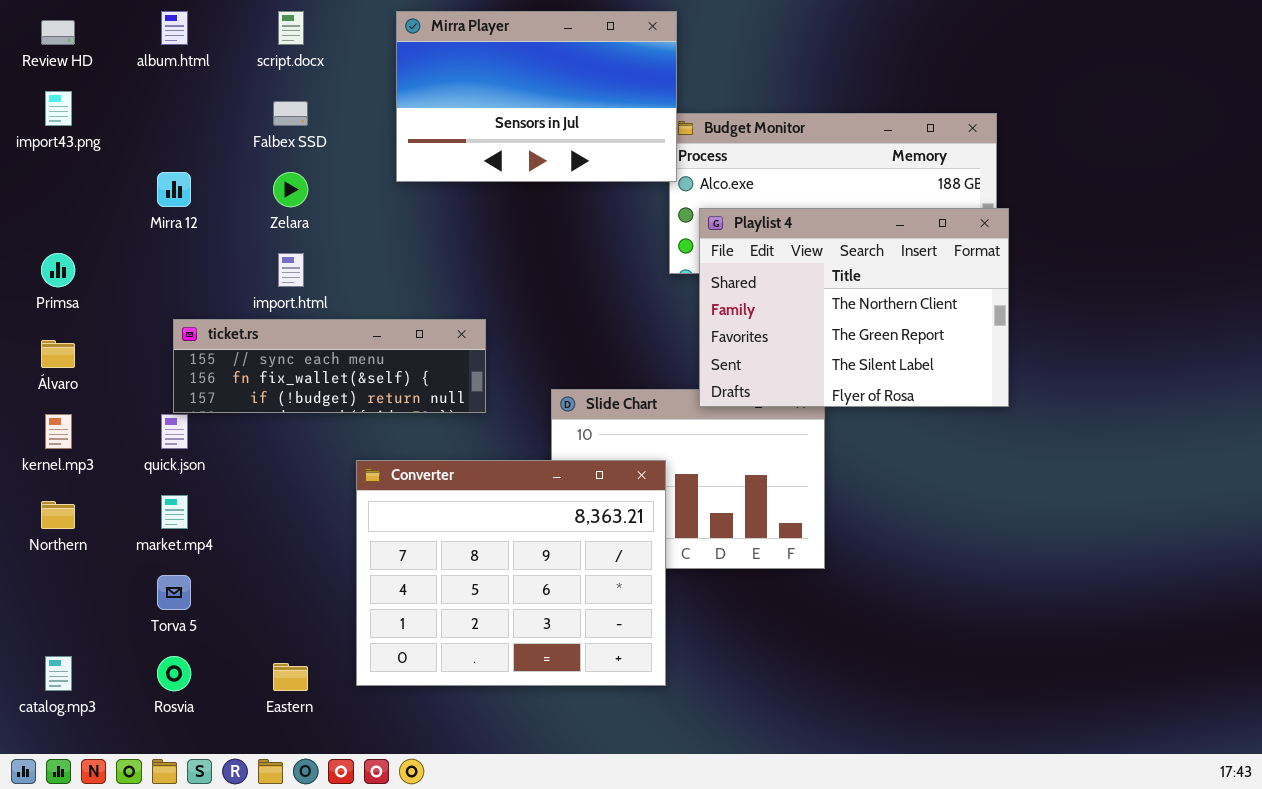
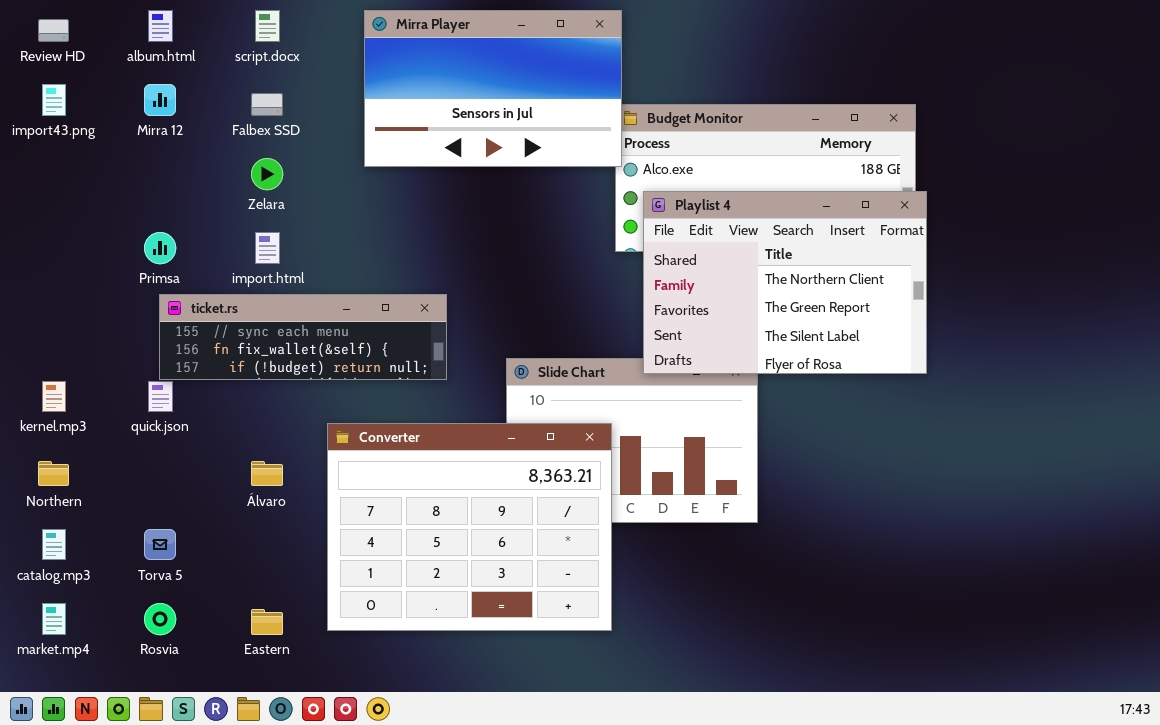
Mirra 12: [157,172,191,207] -> [144,84,176,116], moved
Primsa: [41,253,75,287] -> [144,232,176,264], moved
Álvaro: [41,340,75,368] -> [251,461,283,486], moved
market.mp4: [161,495,188,529] -> [42,603,66,635], moved
catalog.mp3: [45,656,72,691] -> [42,529,66,560], moved

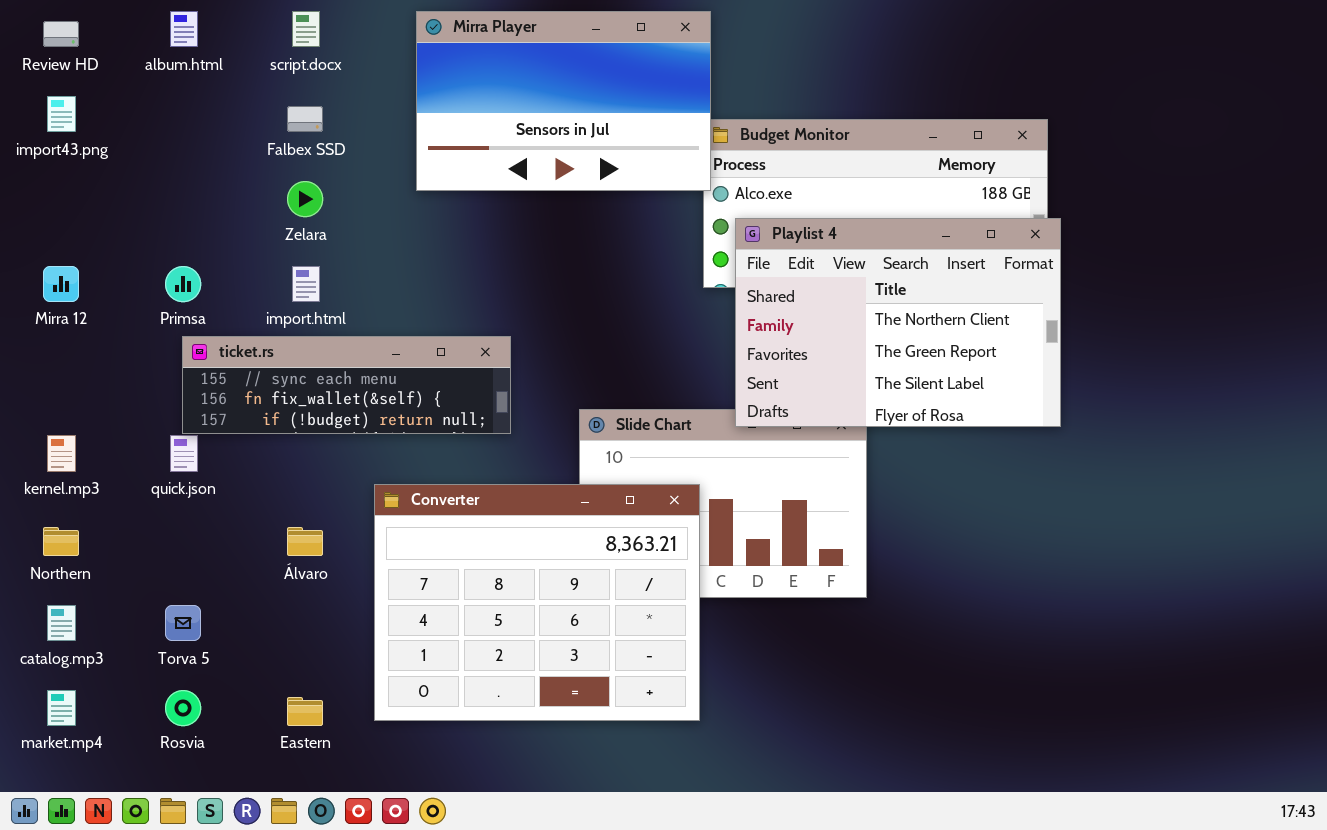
Mirra 12: [144,84,176,116] -> [43,266,79,302], moved

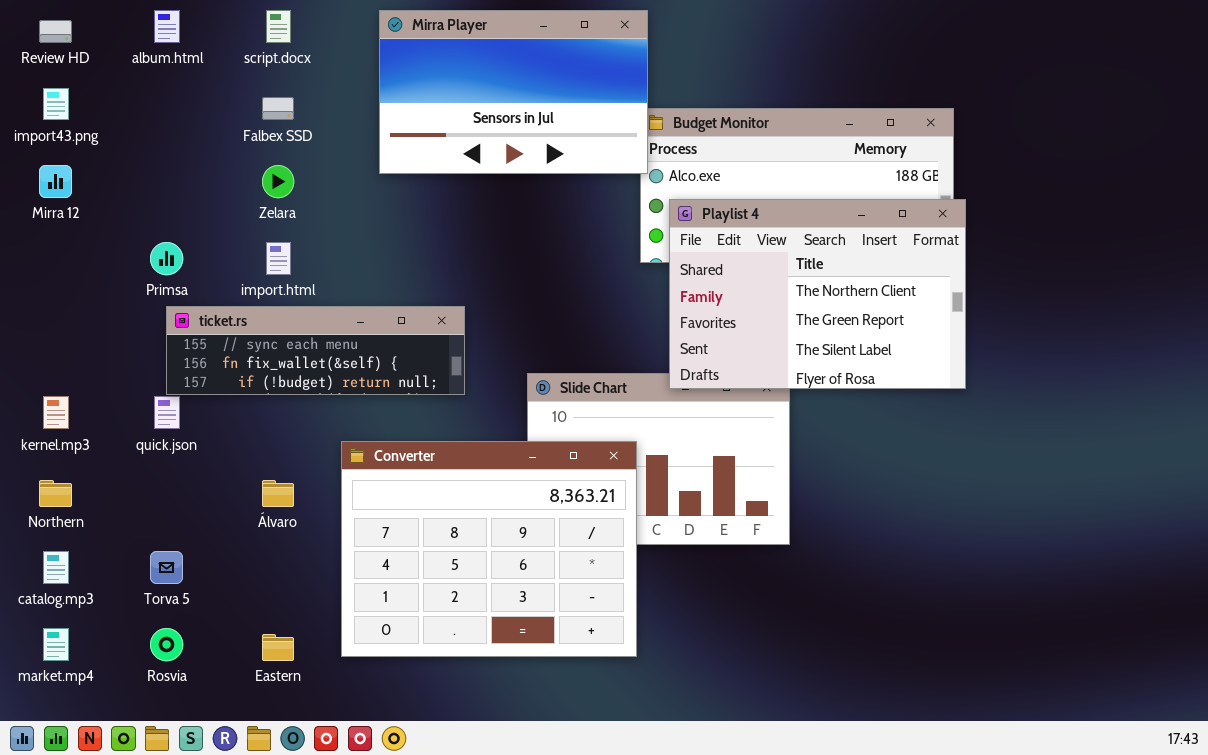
Mirra 12: [43,266,79,302] -> [39,165,72,198], moved

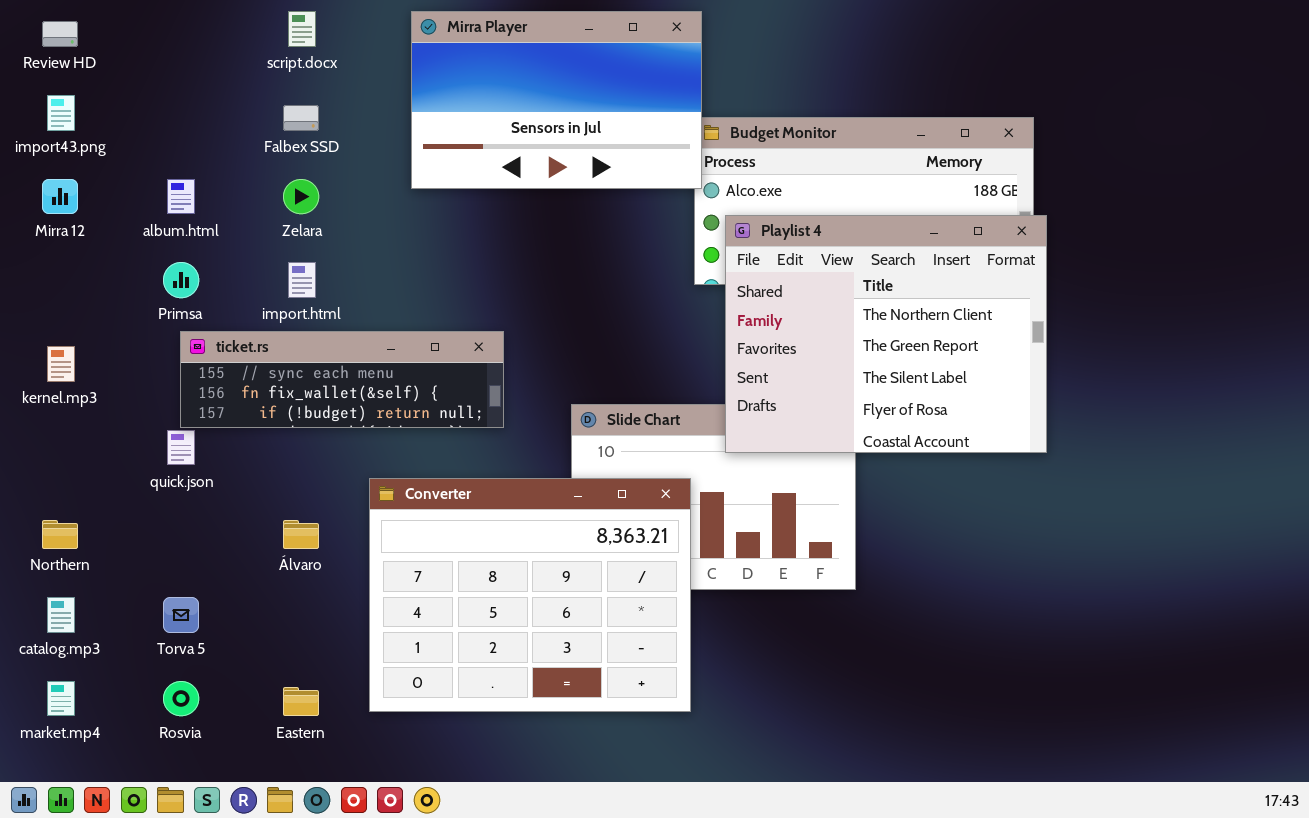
album.html: [154,10,180,43] -> [167,179,195,214], moved
Playlist 4: [669,199,966,389] -> [725,215,1047,453], resized
kernel.mp3: [43,396,69,429] -> [47,346,75,382], moved

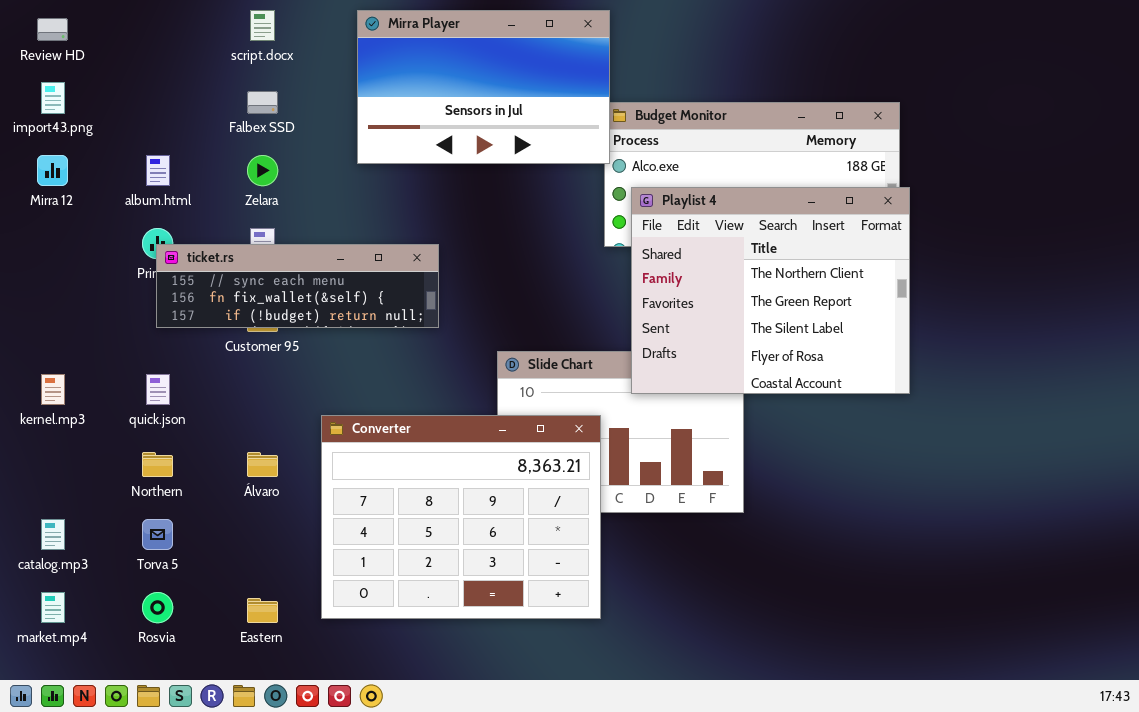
ticket.rs: [180,331,504,428] -> [156,244,439,328], moved
kernel.mp3: [47,346,75,382] -> [41,374,65,405], moved
Northern: [42,520,78,549] -> [142,452,173,477], moved

